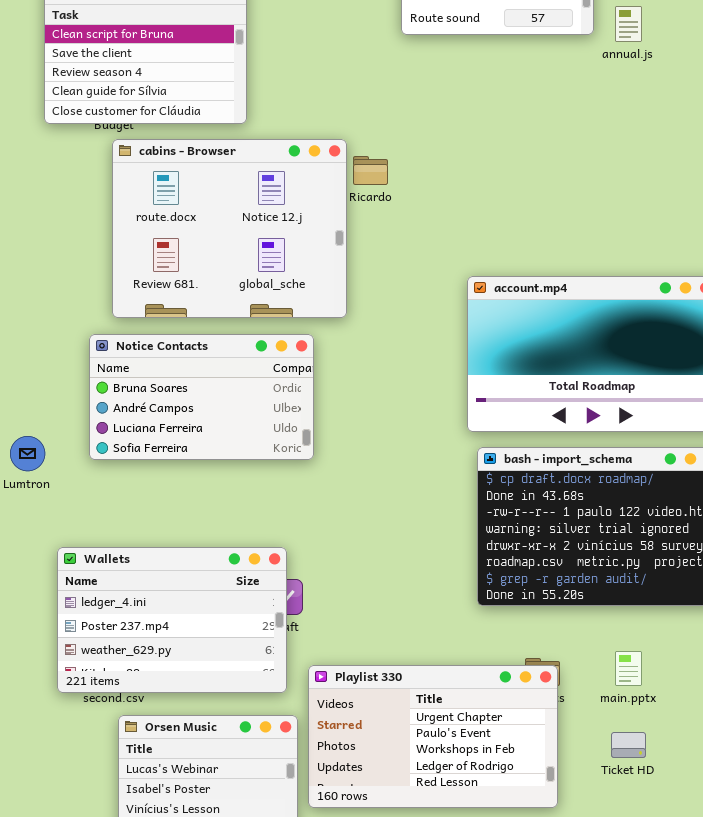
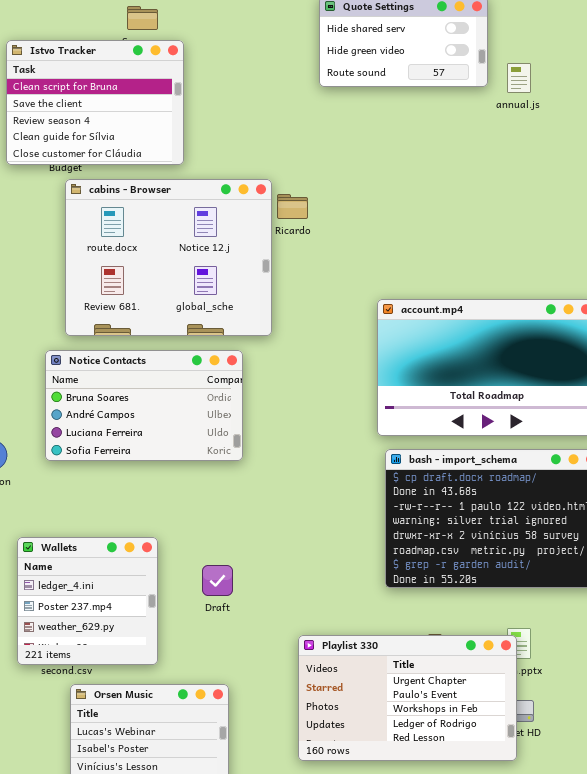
Wallets: [57,547,287,693] -> [17,537,158,665], resized
Playlist 330: [308,665,558,808] -> [298,635,517,761], moved

